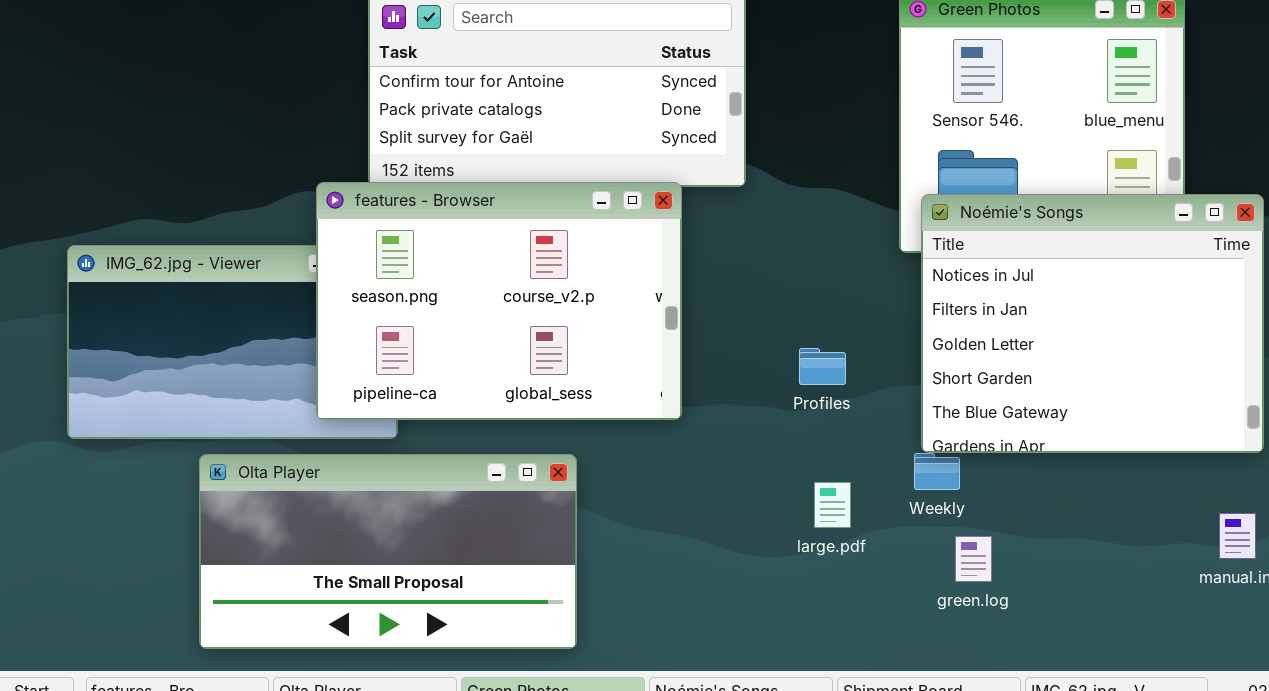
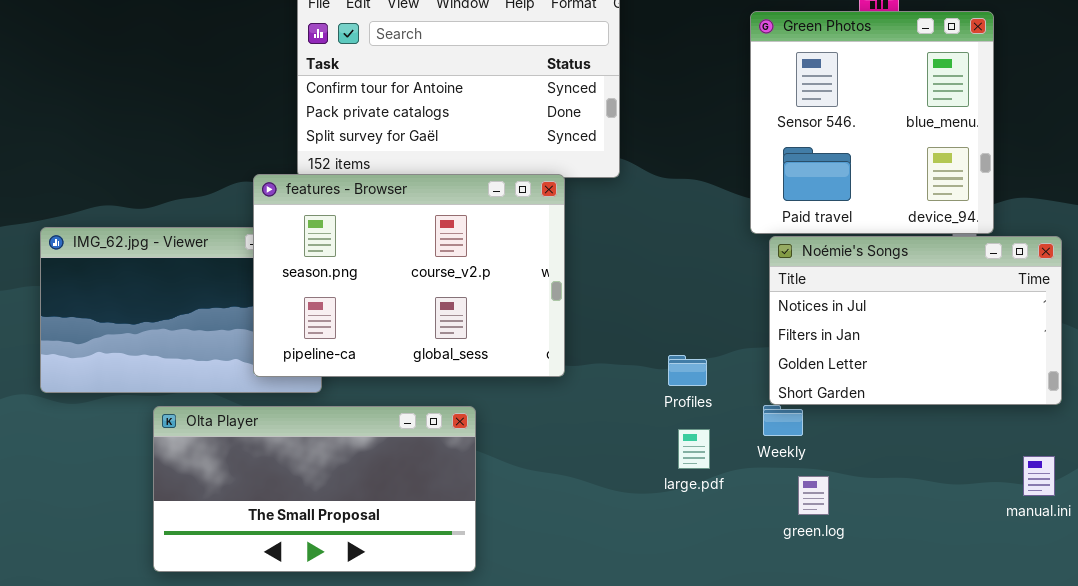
Noémie's Songs: [921,194,1264,453] -> [769,236,1062,405], resized
Profiles: [799,348,846,385] -> [668,355,707,386], moved

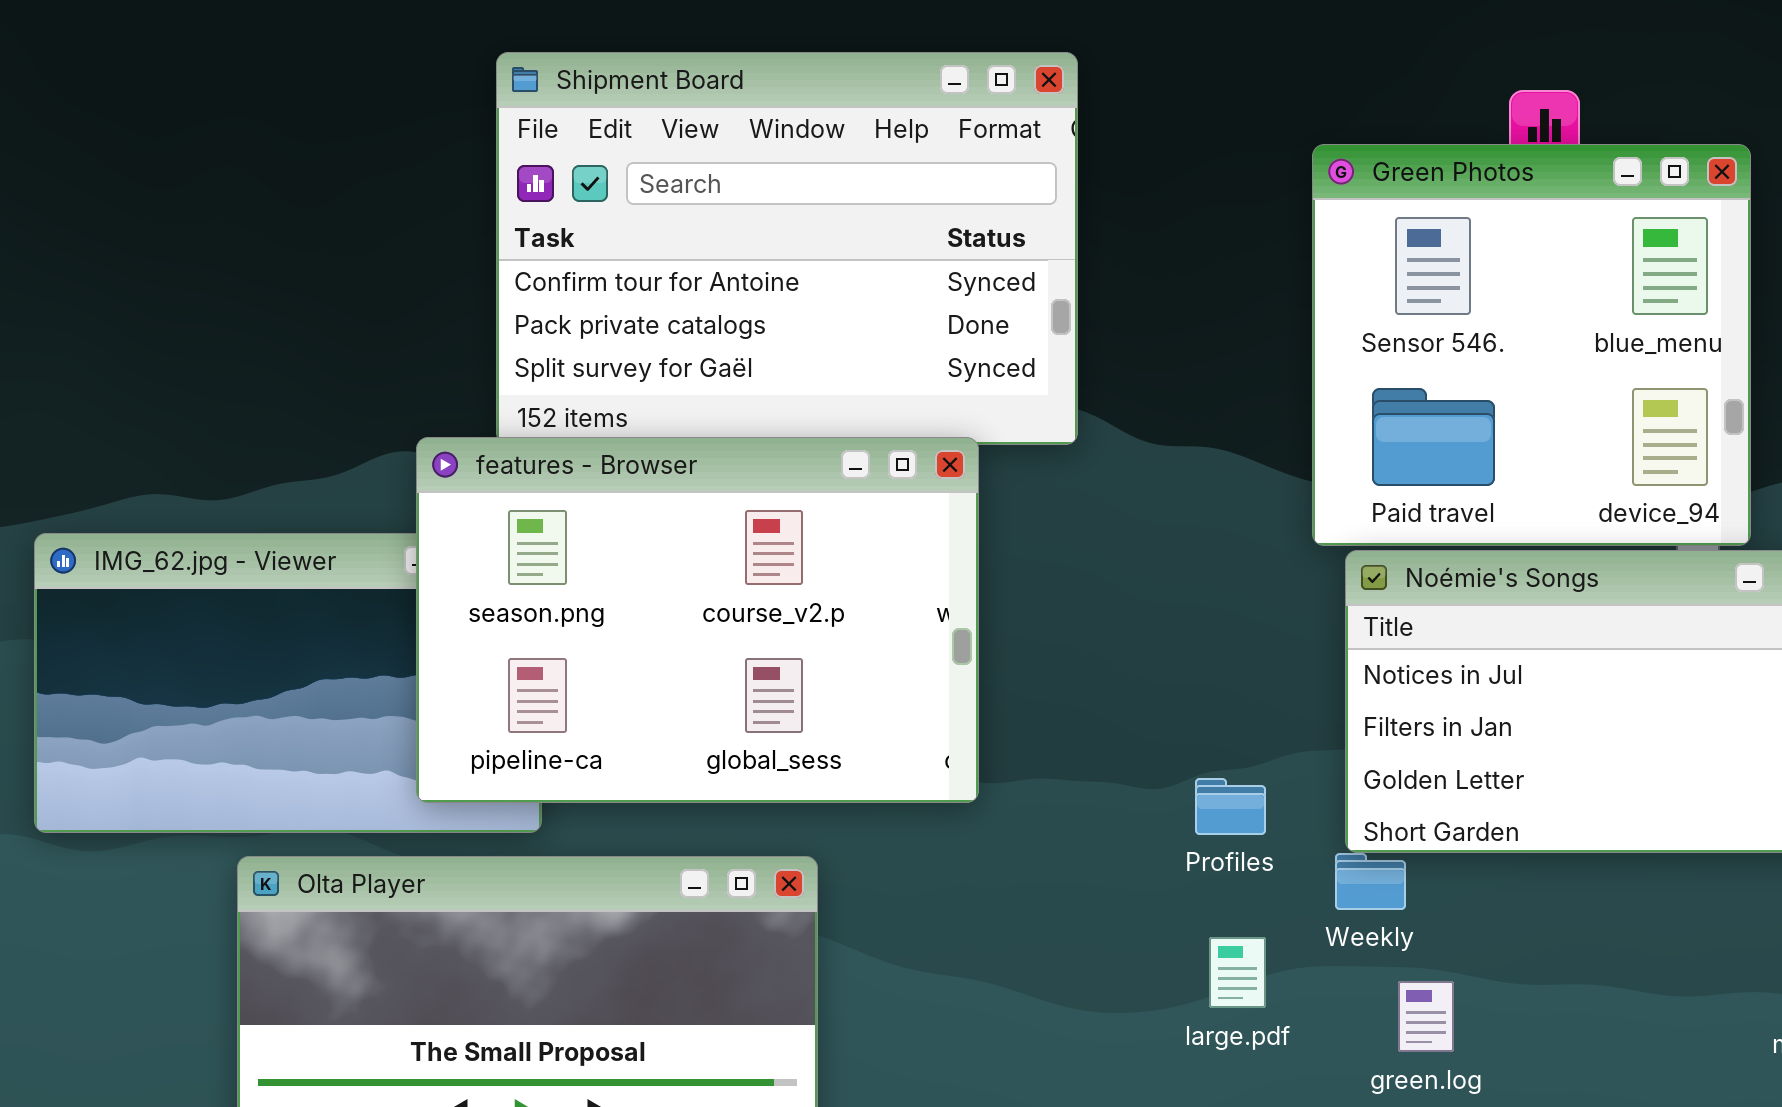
Profiles: [668,355,707,386] -> [1195,778,1266,835], moved
large.pdf: [678,429,710,469] -> [1209,937,1266,1008], moved

